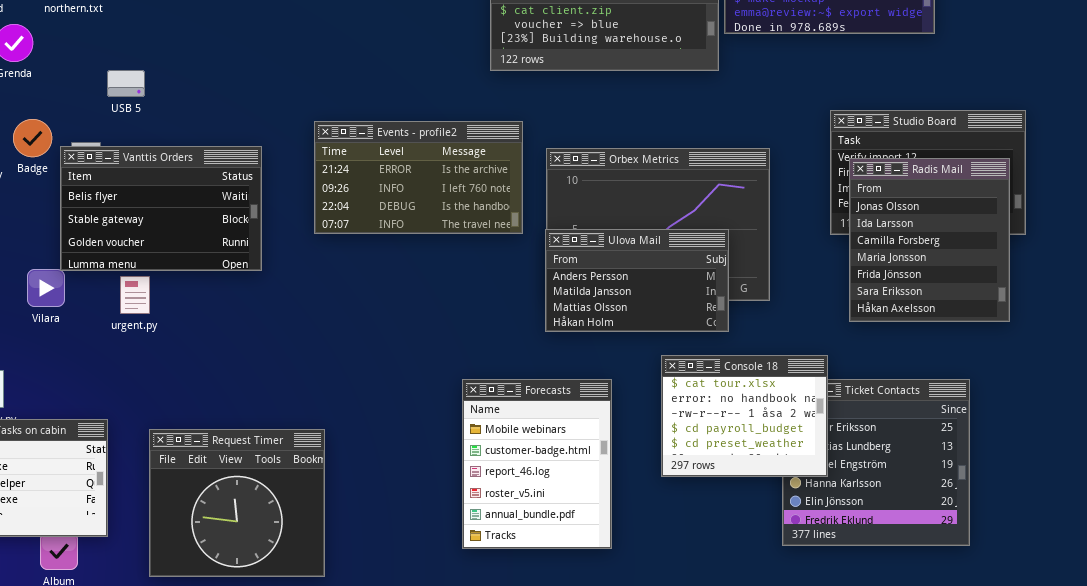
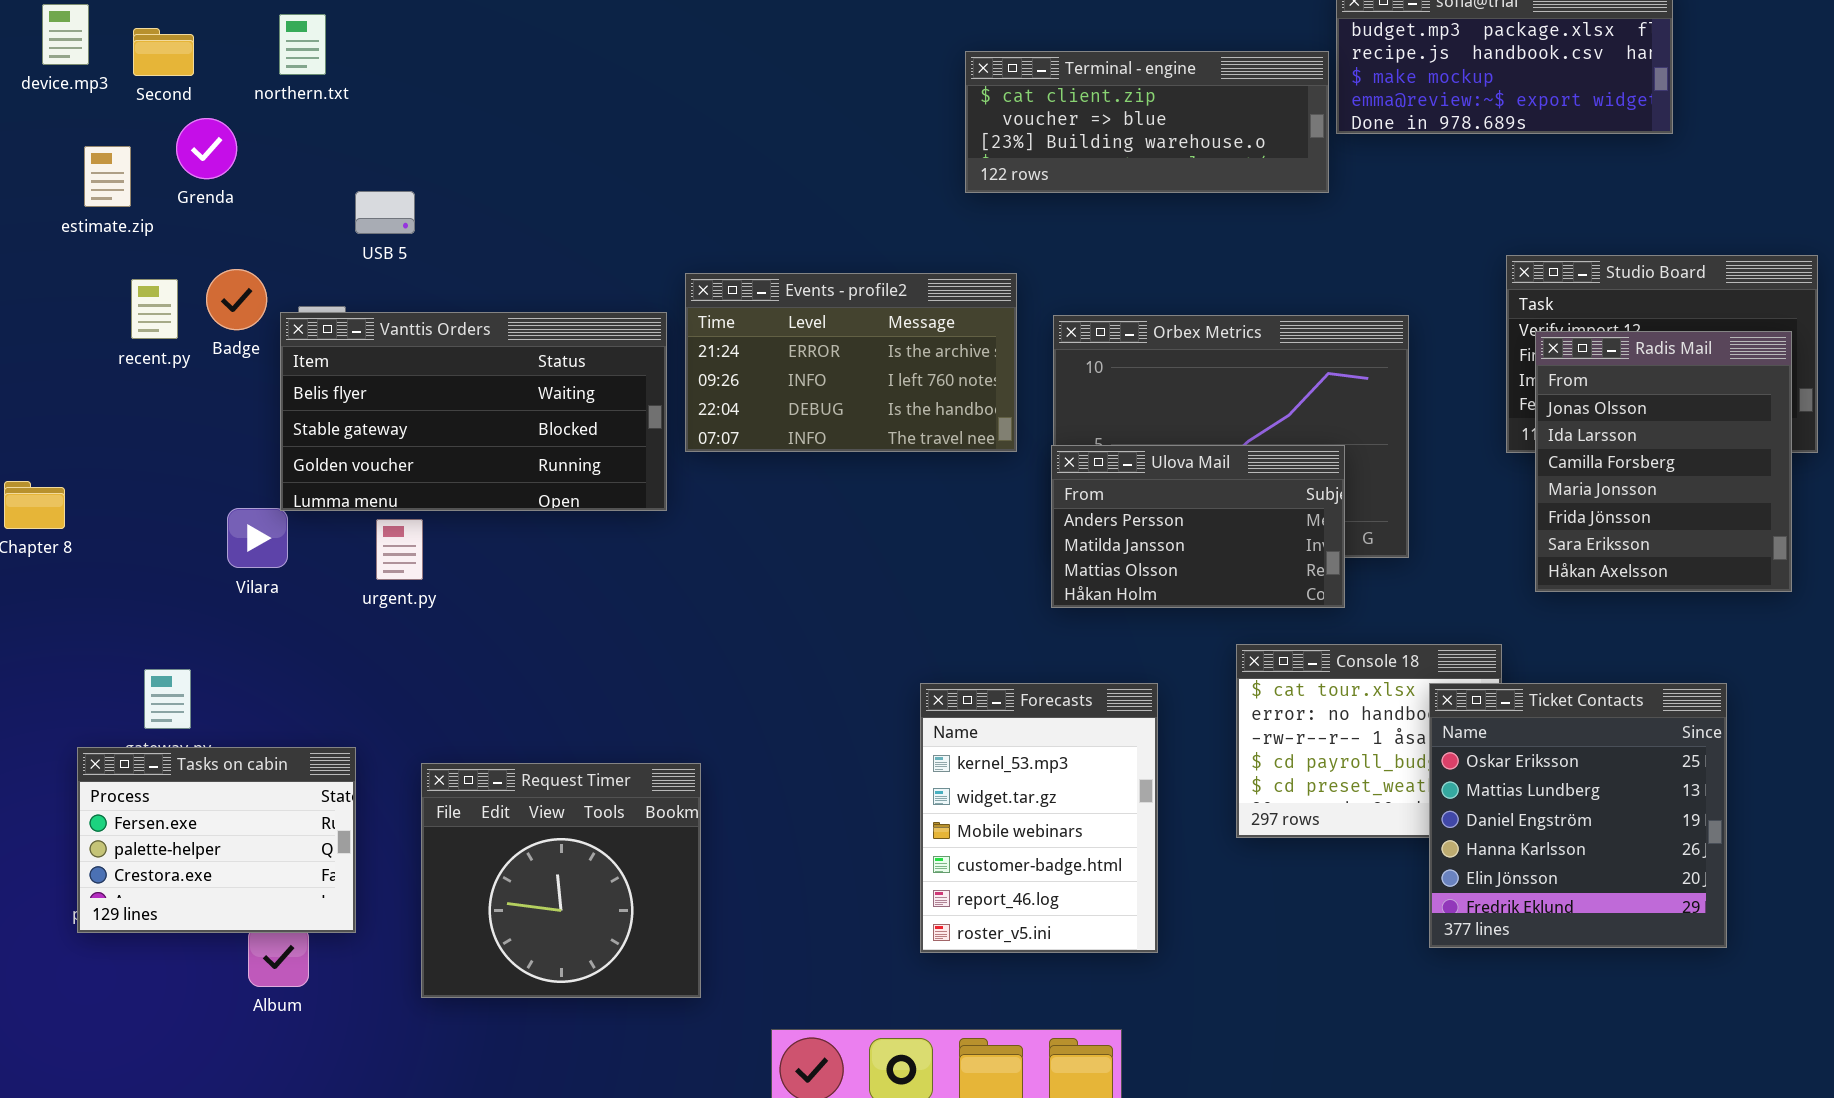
Vanttis Orders: [60,146,262,271] -> [280,312,667,511], resized
Forecasts: [462,379,612,549] -> [920,683,1158,953], scrolled up 2 rows
Ticket Contacts: [782,379,970,546] -> [1429,683,1727,948], raised

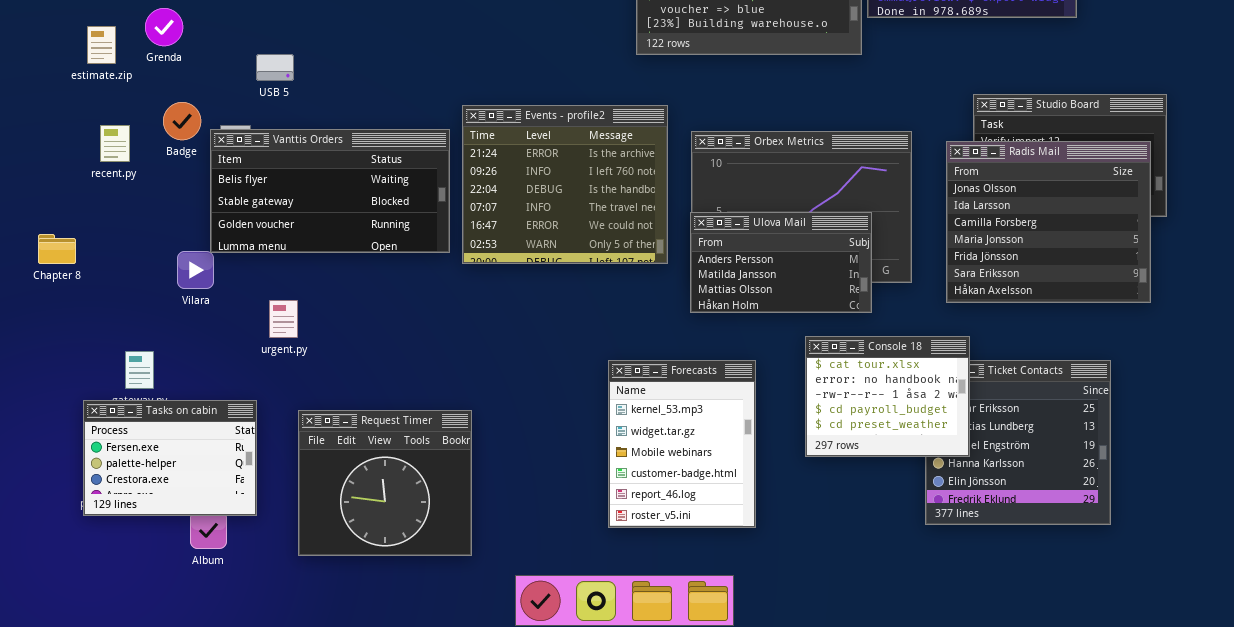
Events - profile2: [685,273,1017,452] -> [462,105,668,264], resized
recent.py: [131,279,178,339] -> [100,125,130,162], moved
Radis Mail: [1535,331,1792,592] -> [946,141,1151,303], resized
urgent.py: [376,519,423,580] -> [269,300,298,338], moved
Console 18: [1236,644,1502,838] -> [805,336,970,457], raised

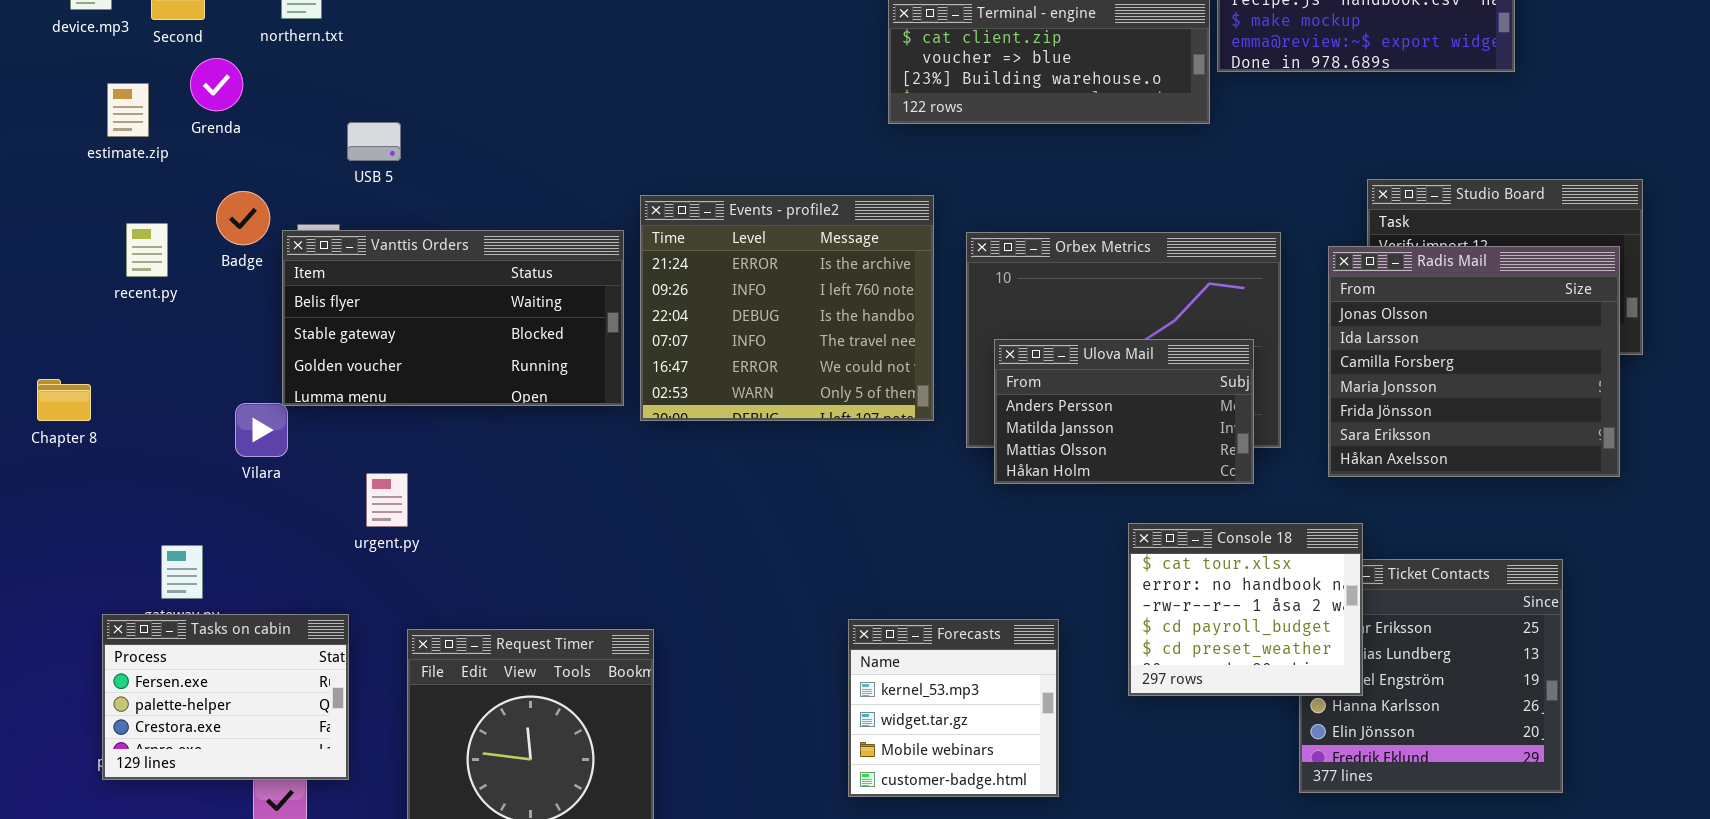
Ulova Mail: [690,212,872,313] -> [994,339,1254,484], moved
Forecasts: [608,360,756,528] -> [848,619,1059,797], resized

